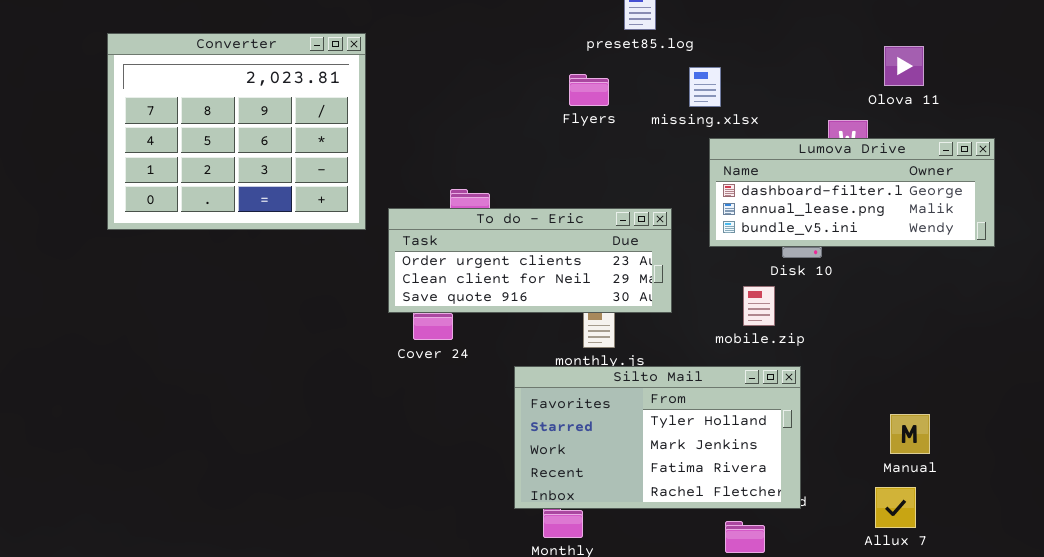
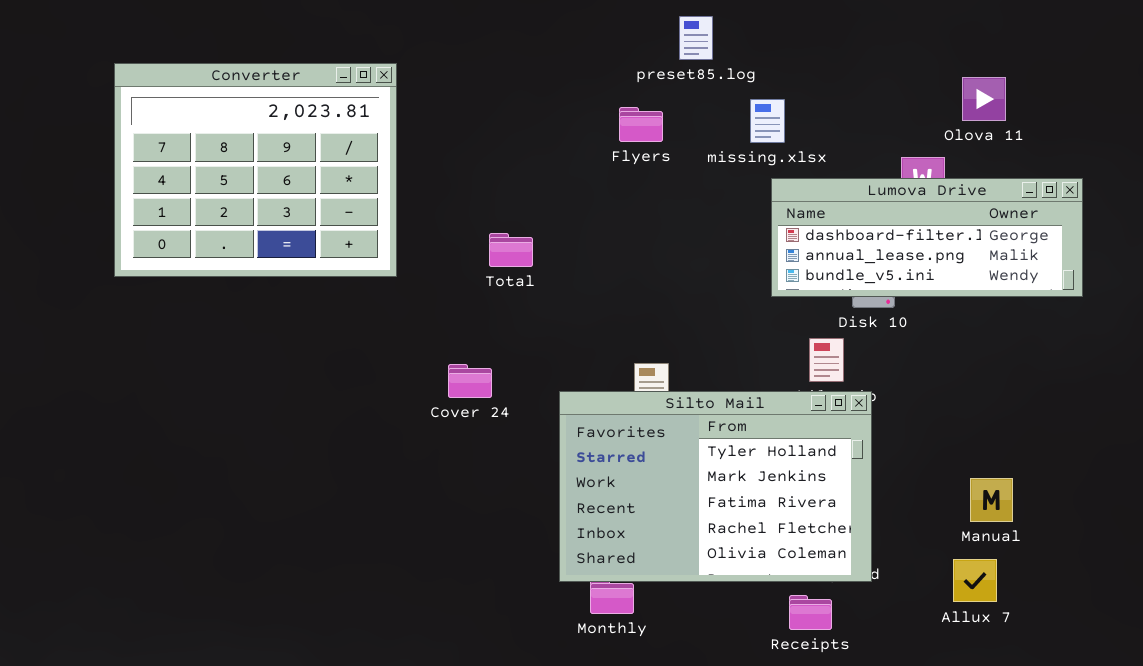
To do - Eric: [388,208,672,313] -> none, closed
Silto Mail: [514,366,801,509] -> [559,391,872,582], resized

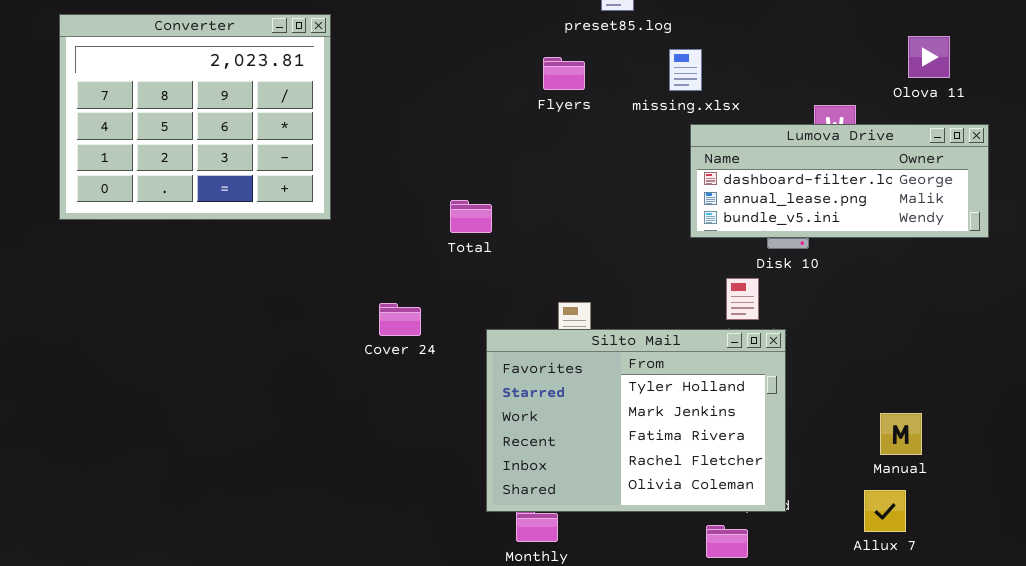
Olova 11: [962,77,1006,121] -> [908,36,950,78], moved
Total: [489,233,533,267] -> [450,200,492,233], moved

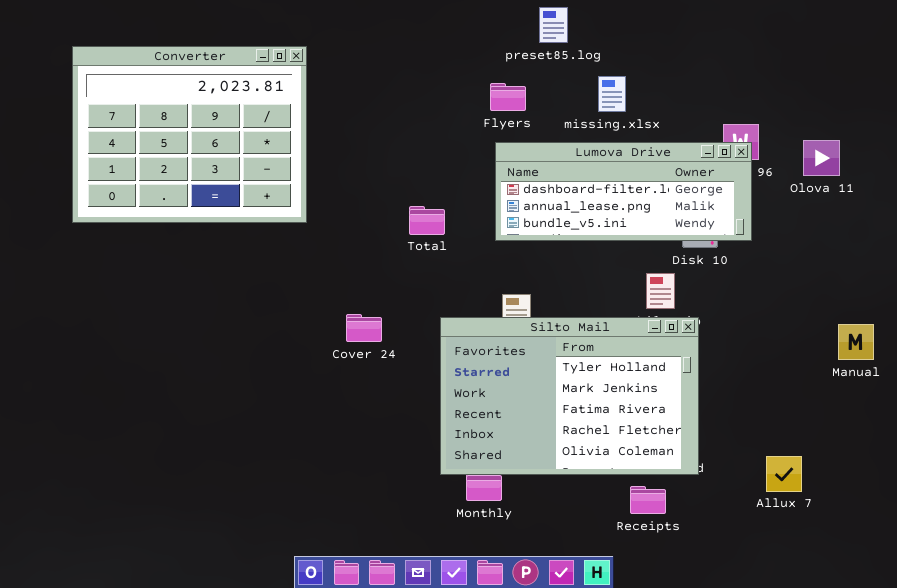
Olova 11: [908,36,950,78] -> [803,140,840,176], moved
Lumova Drive: [690,124,989,238] -> [495,142,752,241], moved
Cover 24: [379,303,421,336] -> [346,314,382,342], moved
Manual: [880,413,922,455] -> [838,324,874,360], moved

